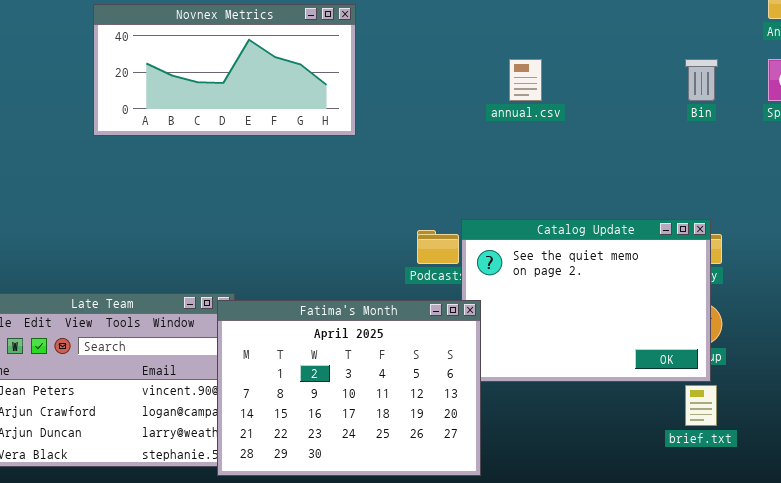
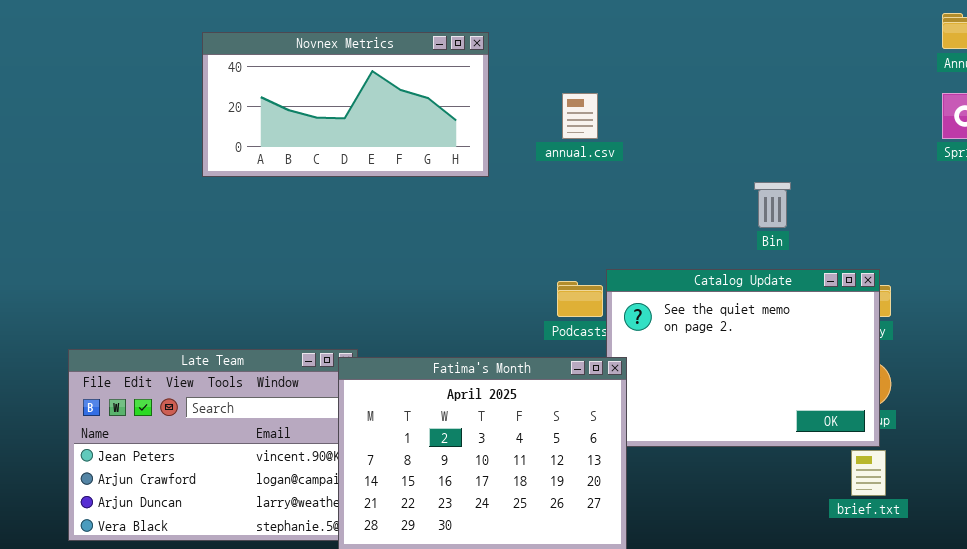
annual.csv: [509,59,542,101] -> [562,93,598,139], moved
Bin: [685,59,718,101] -> [754,182,791,228], moved

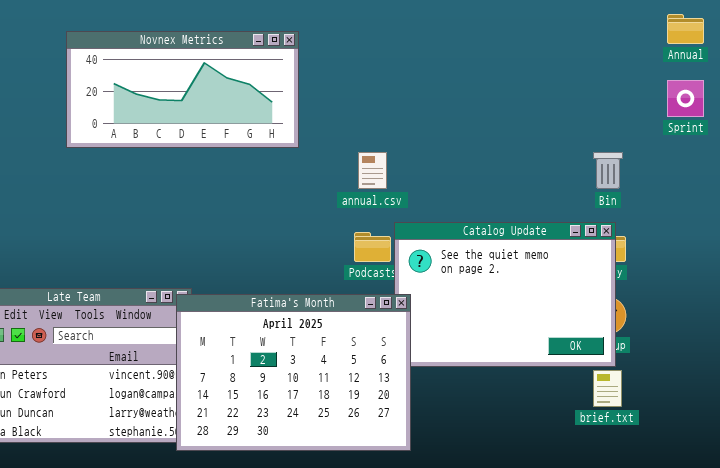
annual.csv: [562,93,598,139] -> [358,152,387,189], moved
Bin: [754,182,791,228] -> [593,152,623,189], moved

